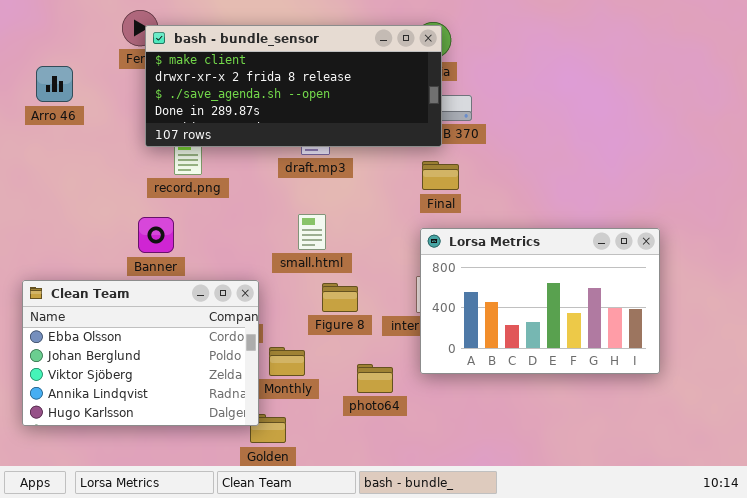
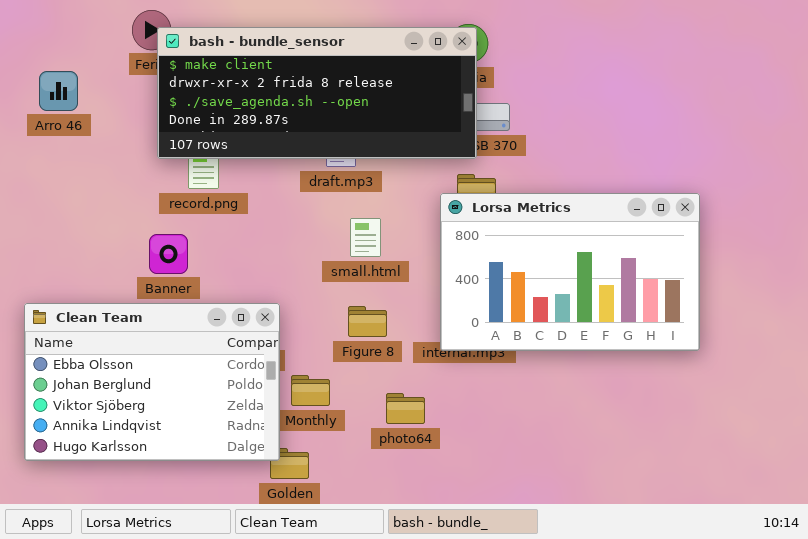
small.html: [298,214,326,250] -> [350,218,381,257], moved
Lorsa Metrics: [420,228,660,374] -> [440,193,700,351], moved

